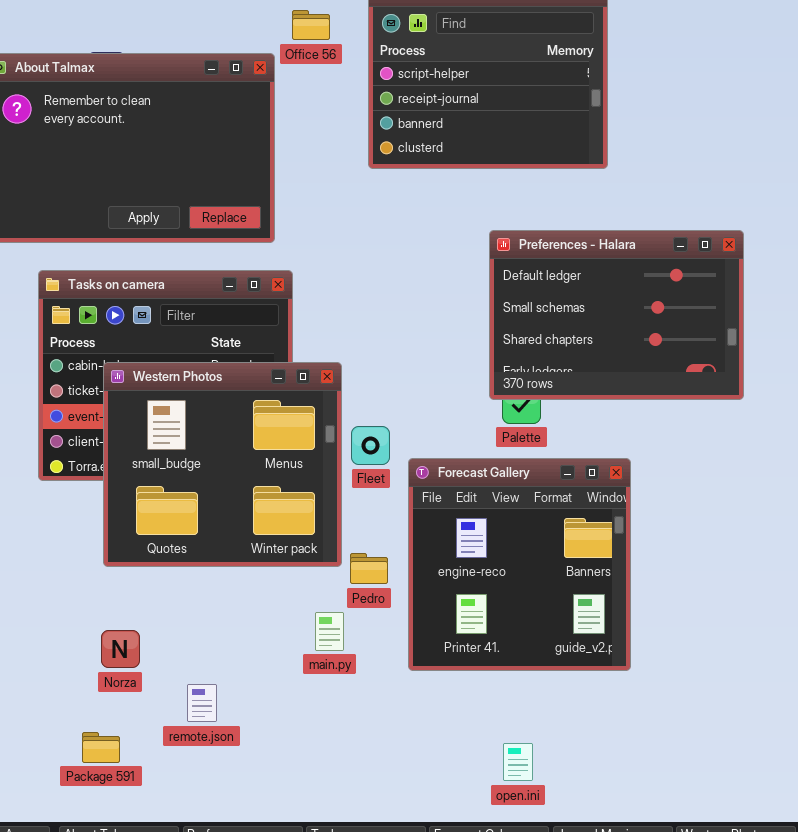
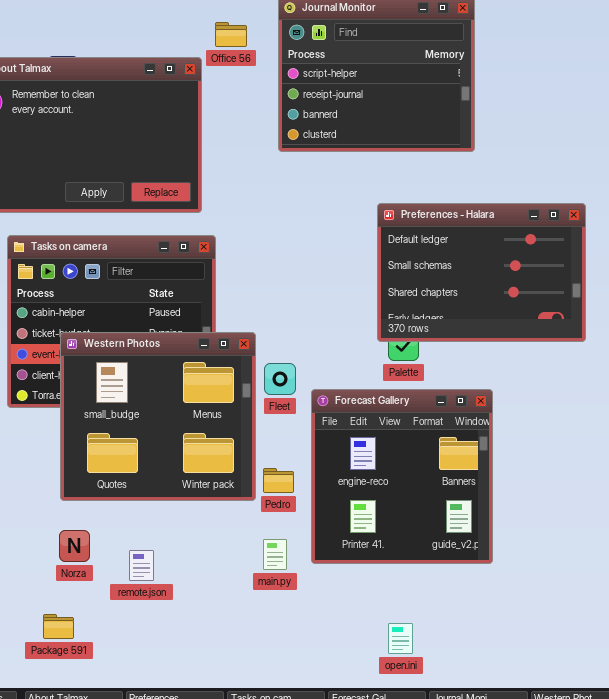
Western Photos: [103,362,342,567] -> [60,332,256,501], moved
main.py: [315,612,344,651] -> [263,539,287,570], moved
remote.json: [187,684,217,722] -> [129,550,154,581], moved

